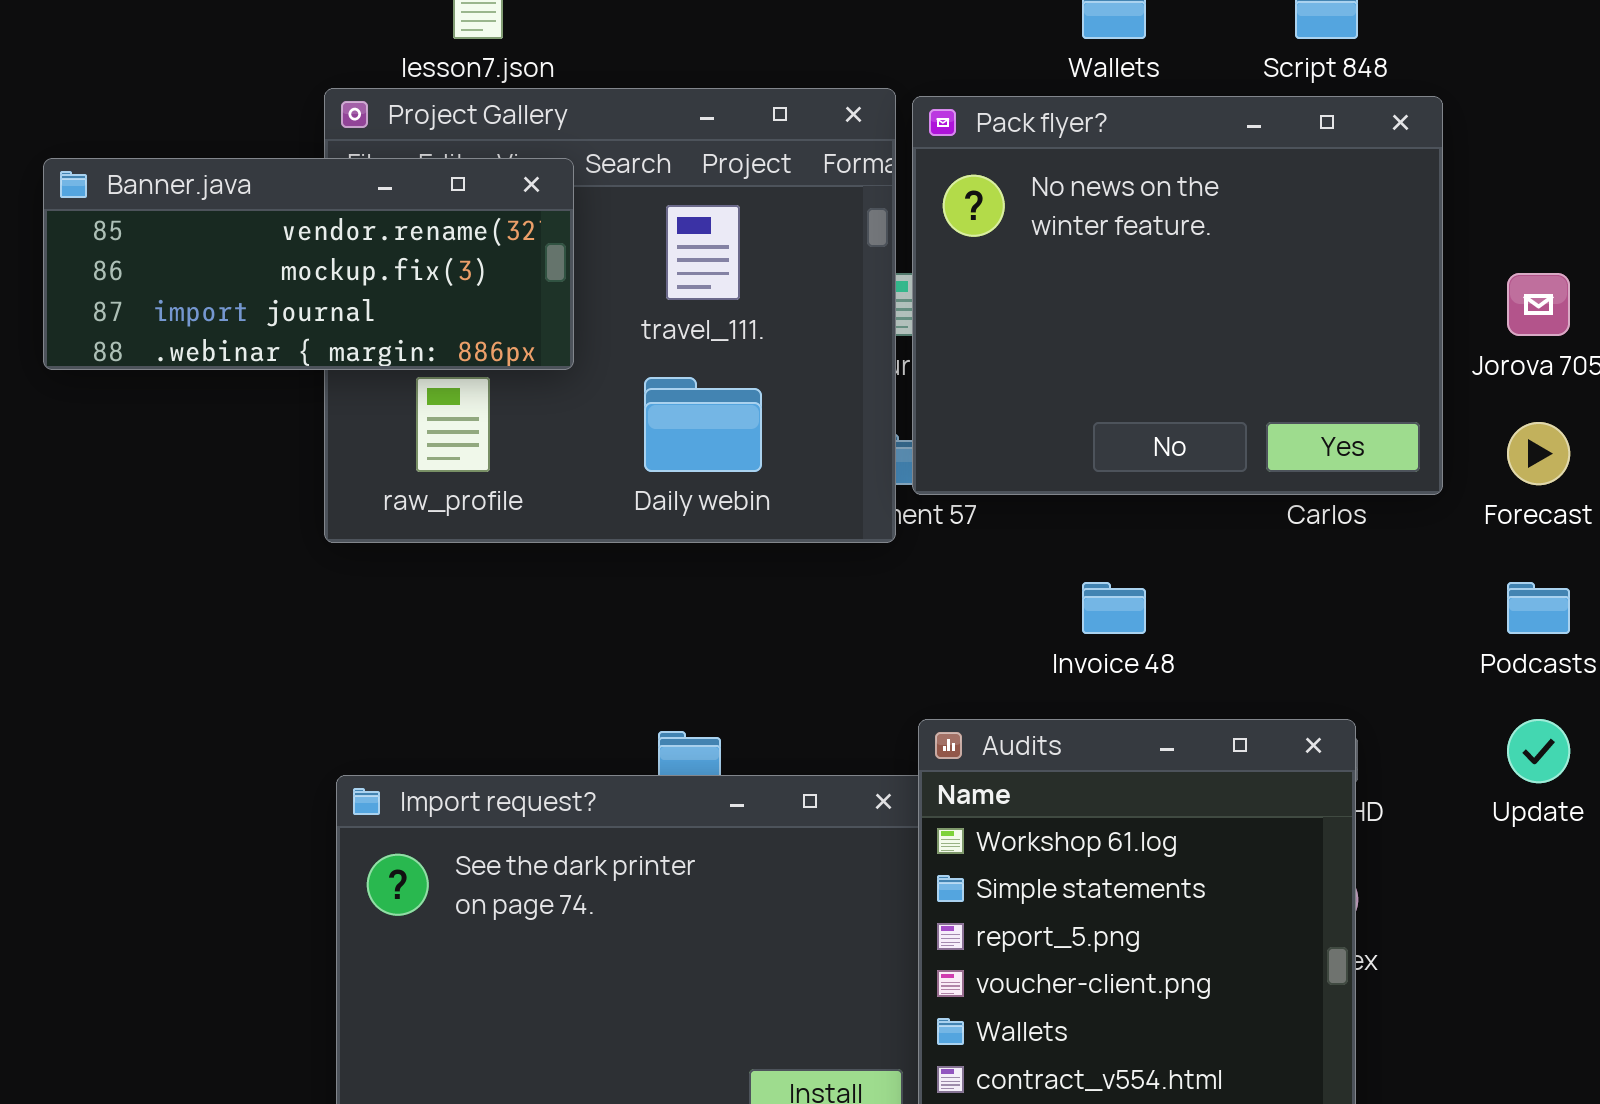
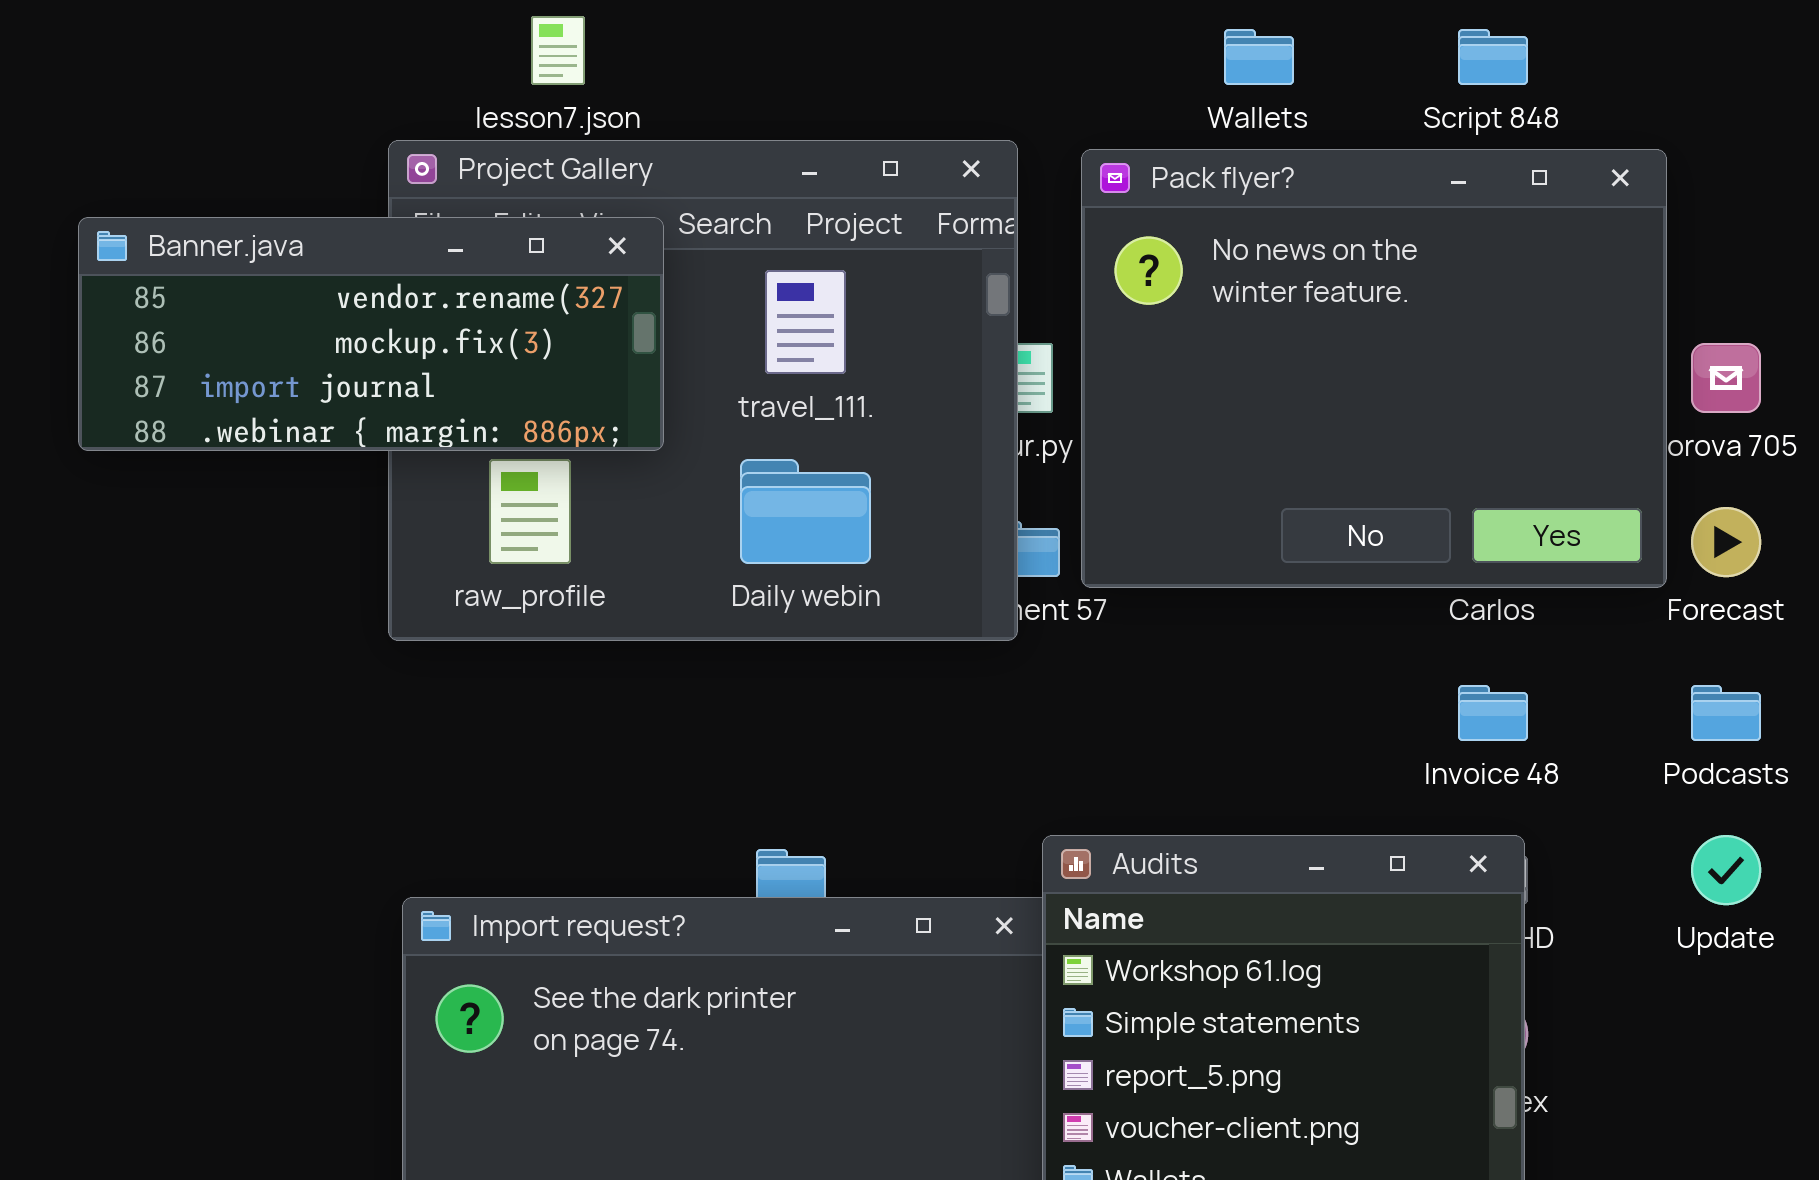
Pack flyer?: [912,96,1443,495] -> [1081,149,1667,588], moved
Invoice 48: [1082,582,1146,634] -> [1458,685,1528,741], moved

